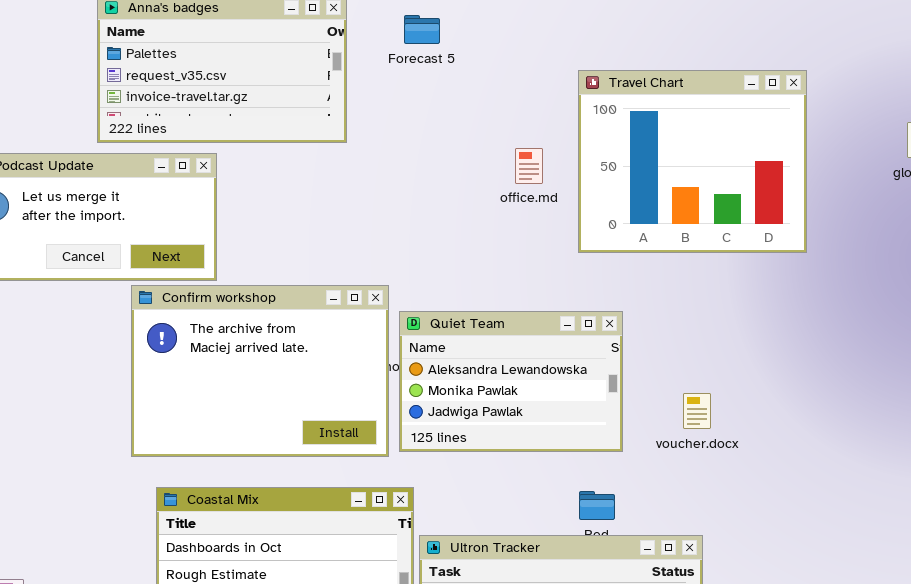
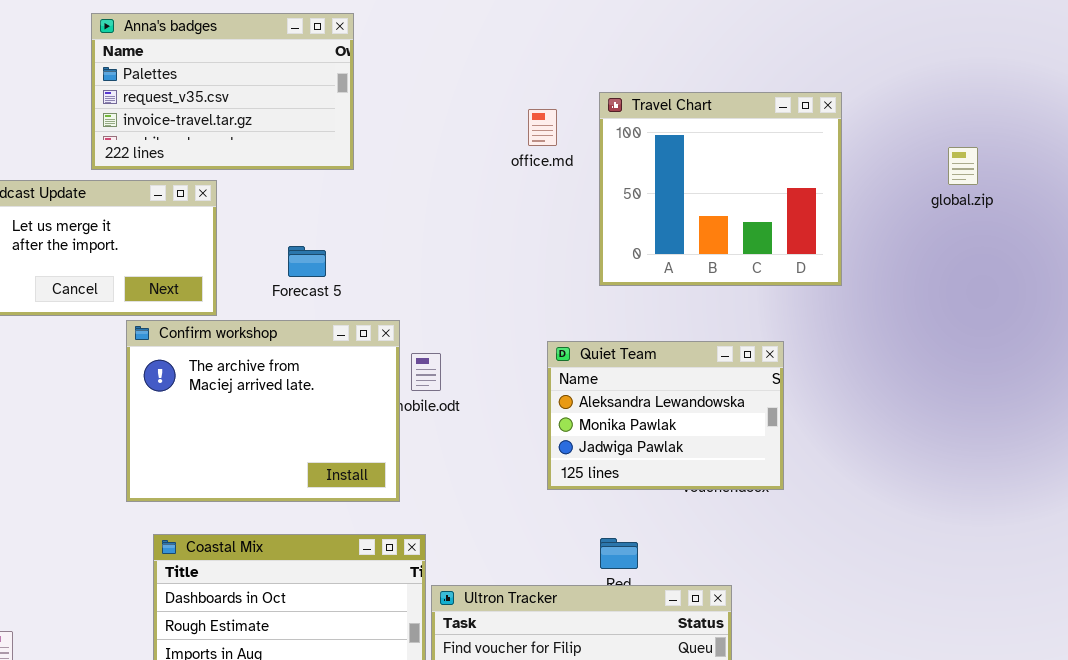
Forecast 5: [404,15,440,44] -> [288,246,326,277], moved
office.md: [515,148,543,184] -> [528,109,557,146], moved
Quiet Team: [399,311,623,452] -> [547,341,784,490], moved

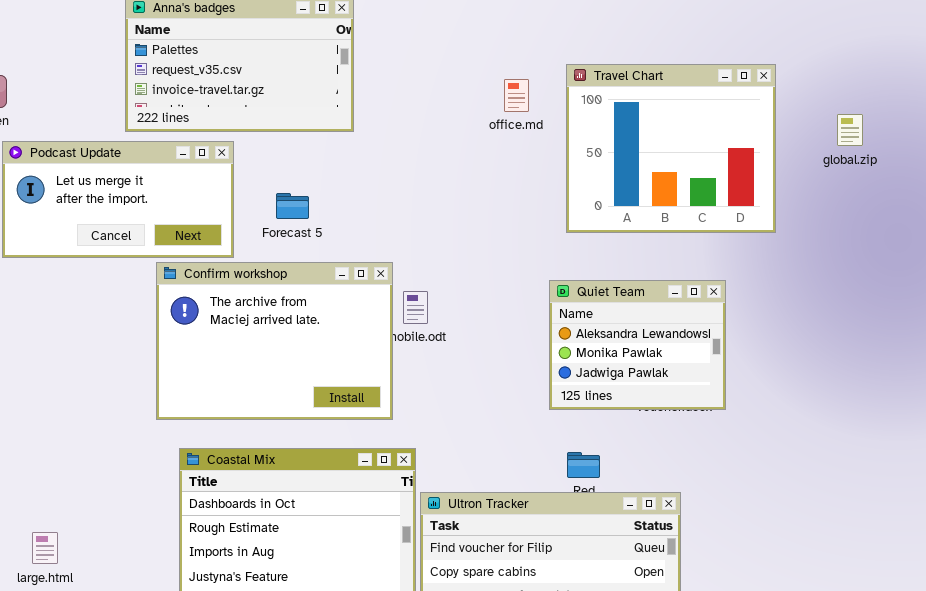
global.zip: [948,147,978,185] -> [837,114,863,146], moved
Forecast 5: [288,246,326,277] -> [276,193,309,219], moved
Quiet Team: [547,341,784,490] -> [549,280,726,410], resized

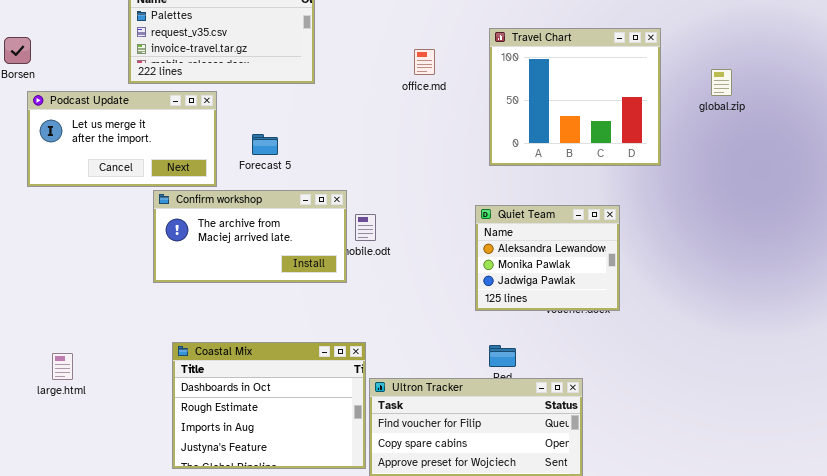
office.md: [504,79,529,112] -> [414,49,435,75], moved
Confirm workshop: [156,262,393,420] -> [153,190,347,283], resized
large.html: [32,532,58,564] -> [52,353,73,380], moved

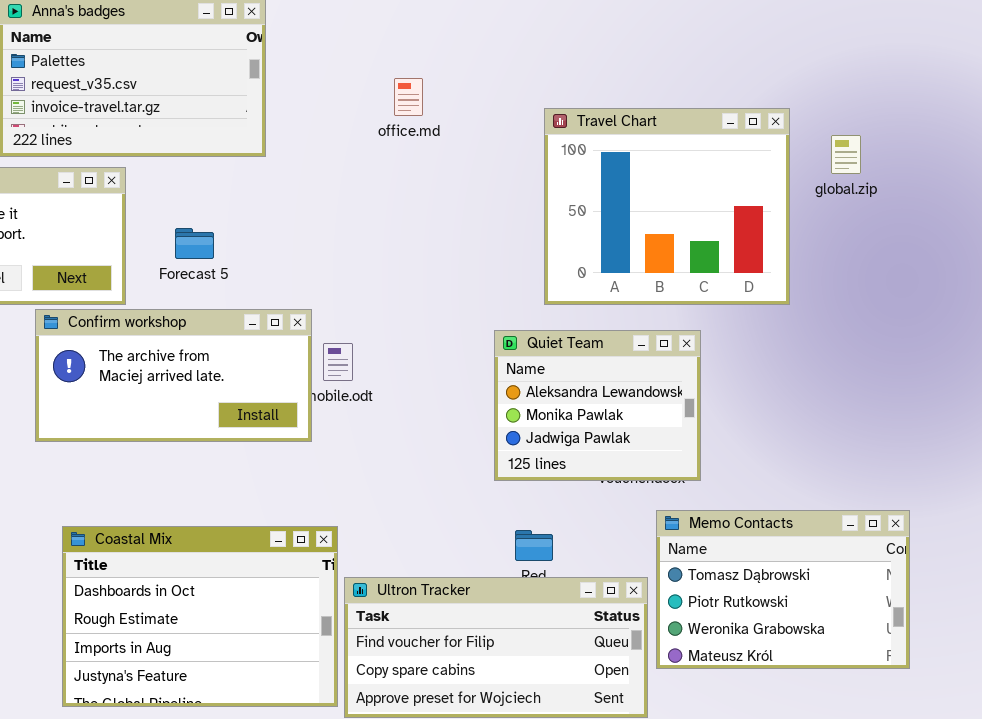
Travel Chart: [489,28,661,166] -> [544,108,790,305], moved
office.md: [414,49,435,75] -> [394,78,423,116], moved
Memo Contacts: none -> [656,510,910,669], opened

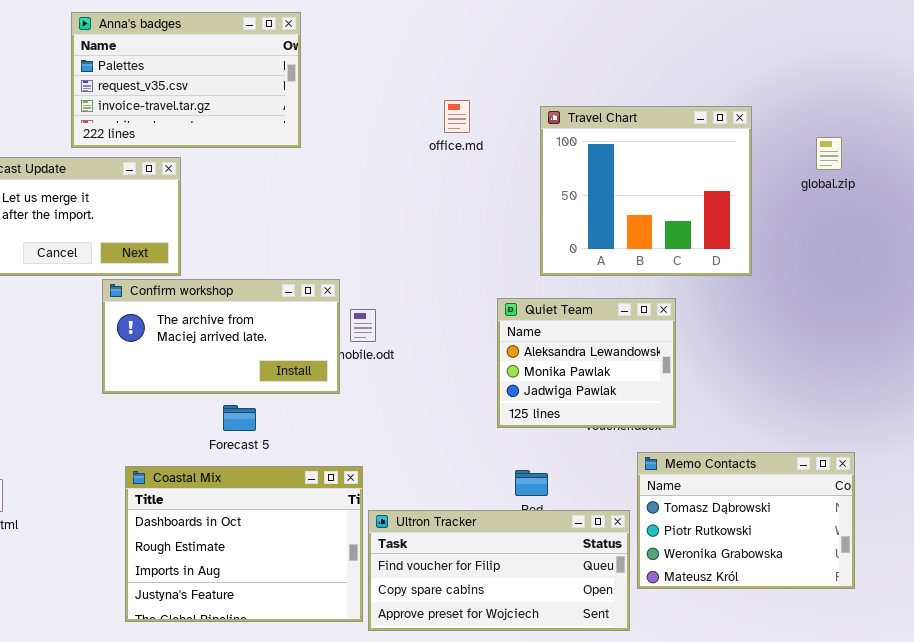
office.md: [394,78,423,116] -> [444,100,470,133], moved
global.zip: [831,135,861,174] -> [816,137,842,170], moved
Forecast 5: [175,228,214,259] -> [223,405,256,431], moved

